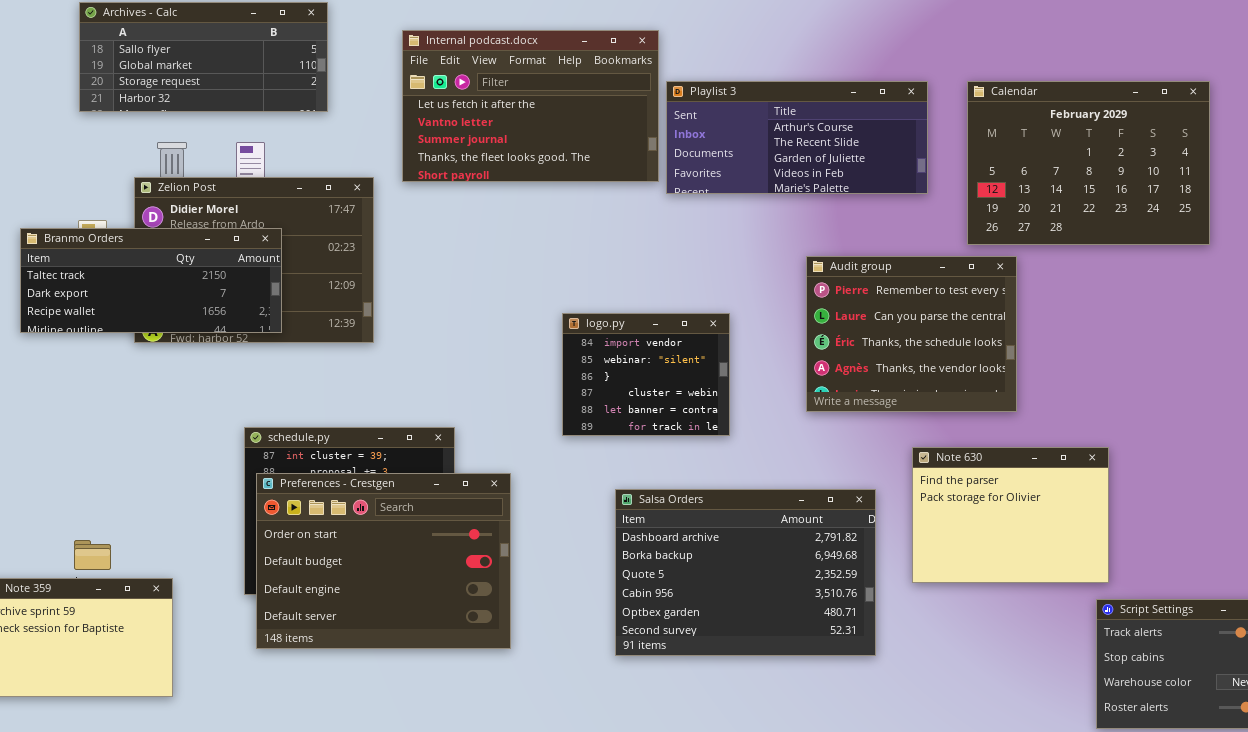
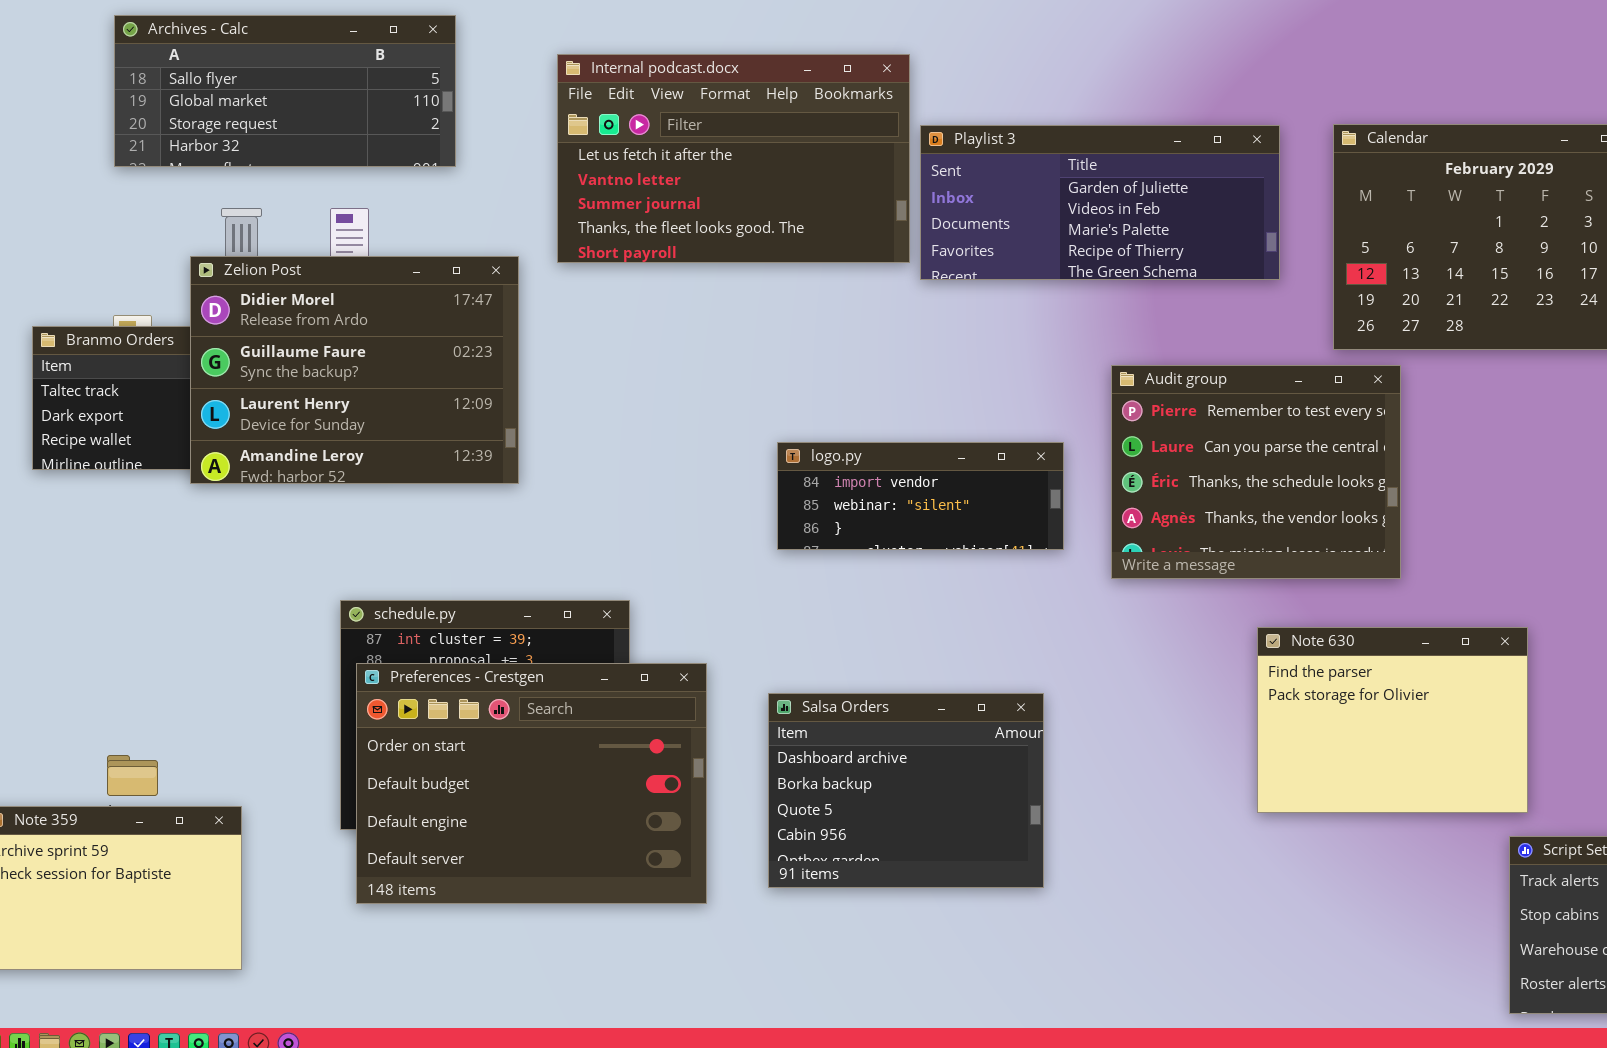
Playlist 3: [666,81,928,194] -> [920,125,1280,280], scrolled down 2 rows
Zelion Post: [134,177,374,343] -> [190,256,519,484], raised
logo.py: [562,313,730,436] -> [777,442,1064,550], resized
Salsa Orders: [615,489,876,656] -> [768,693,1044,888], moved, resized

